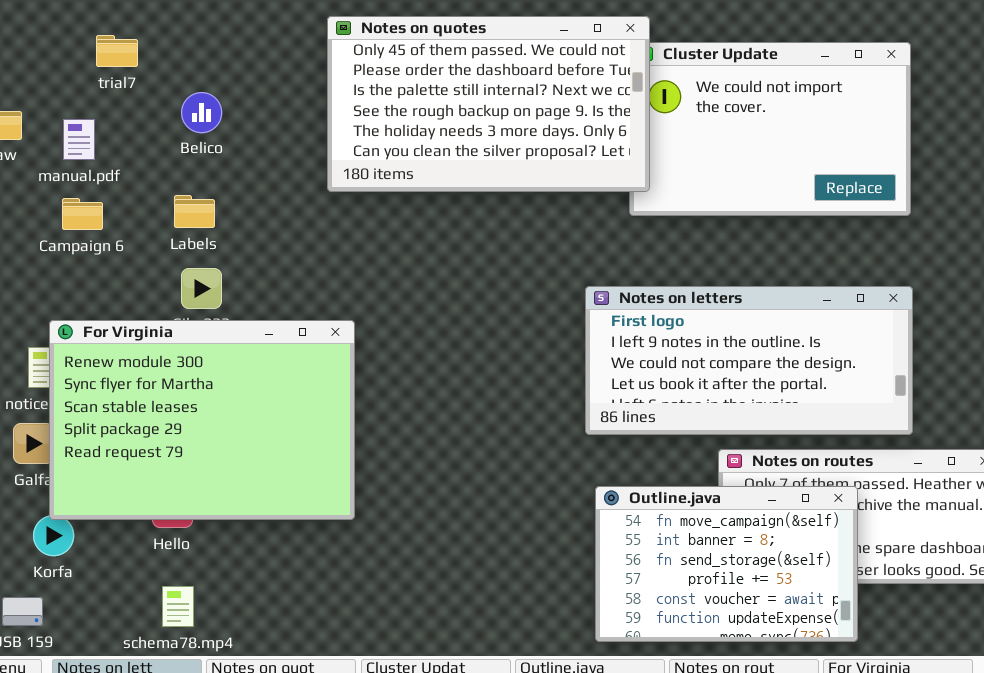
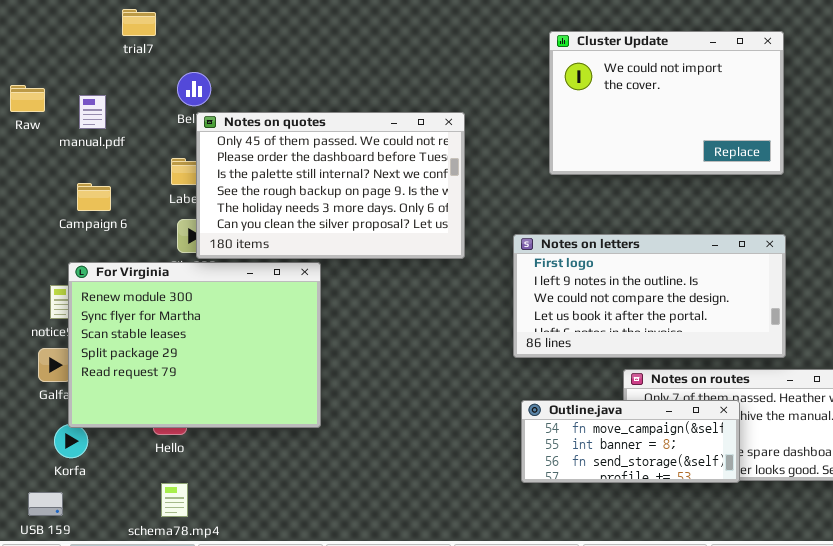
Notes on quotes: [327,16,650,192] -> [196,112,465,259], moved
trial7: [96,35,138,67] -> [122,9,156,36], moved
Campaign 6: [62,198,103,230] -> [77,183,111,211], moved
Outline.java: [595,486,858,642] -> [521,400,740,483], resized

